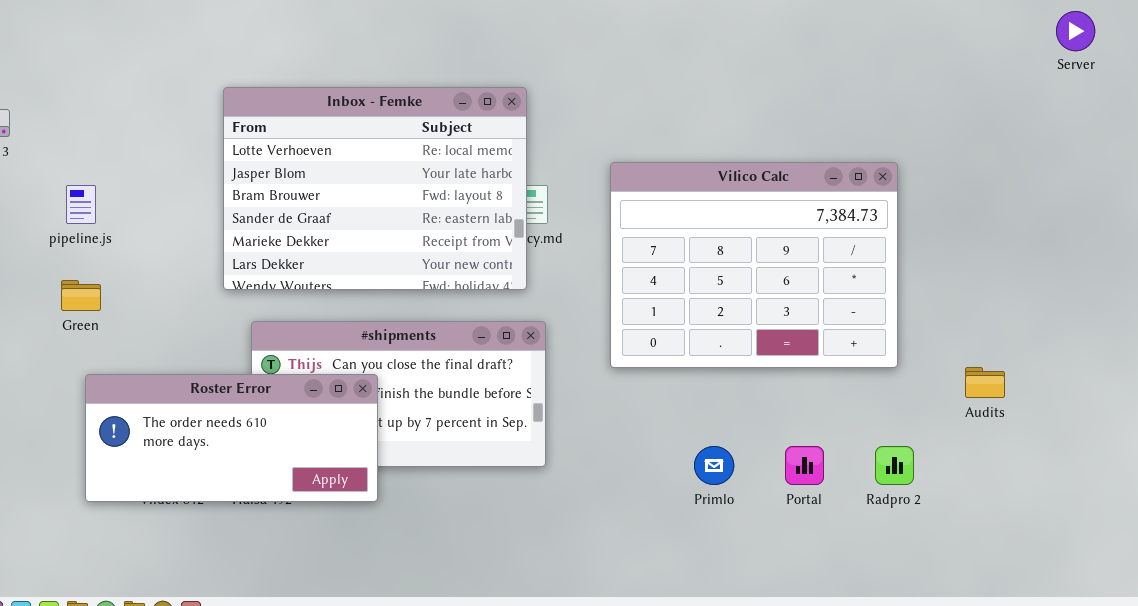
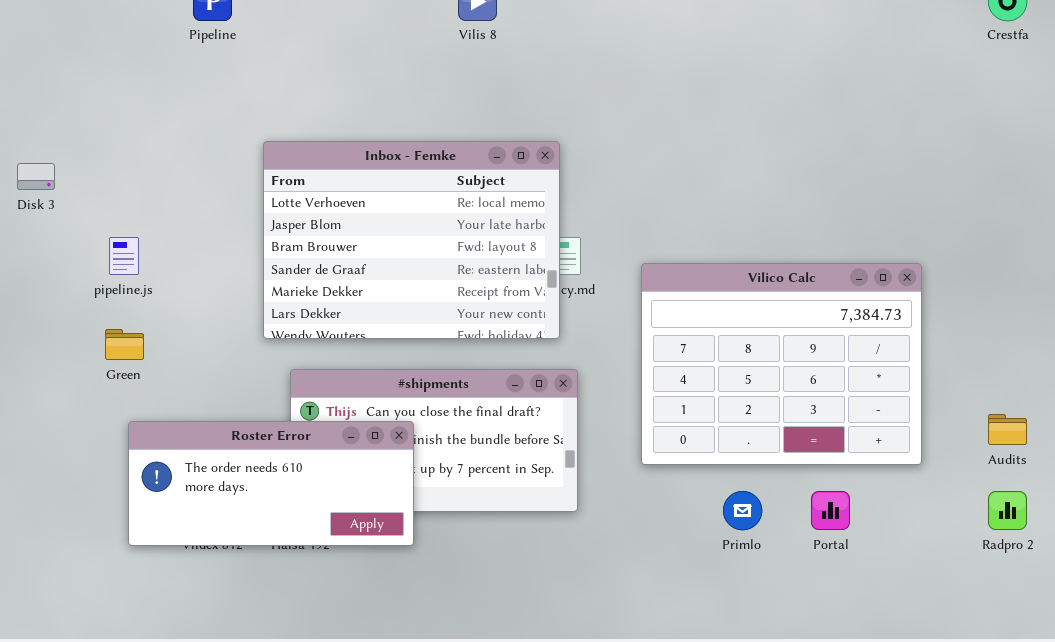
Vilico Calc: [610,162,898,368] -> [641,263,922,465], moved
Radpro 2: [875,446,914,485] -> [988,491,1027,530], moved

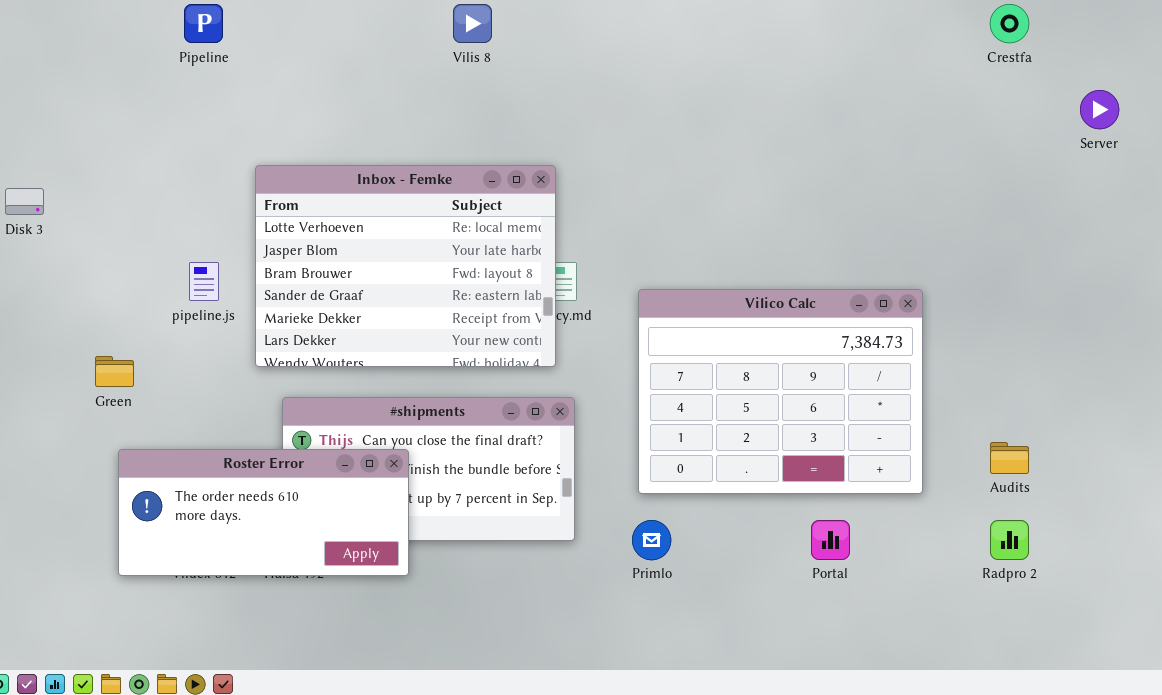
pipeline.js: [109,237,139,275] -> [189,262,219,301], moved
Primlo: [723,491,762,530] -> [632,520,671,560], moved

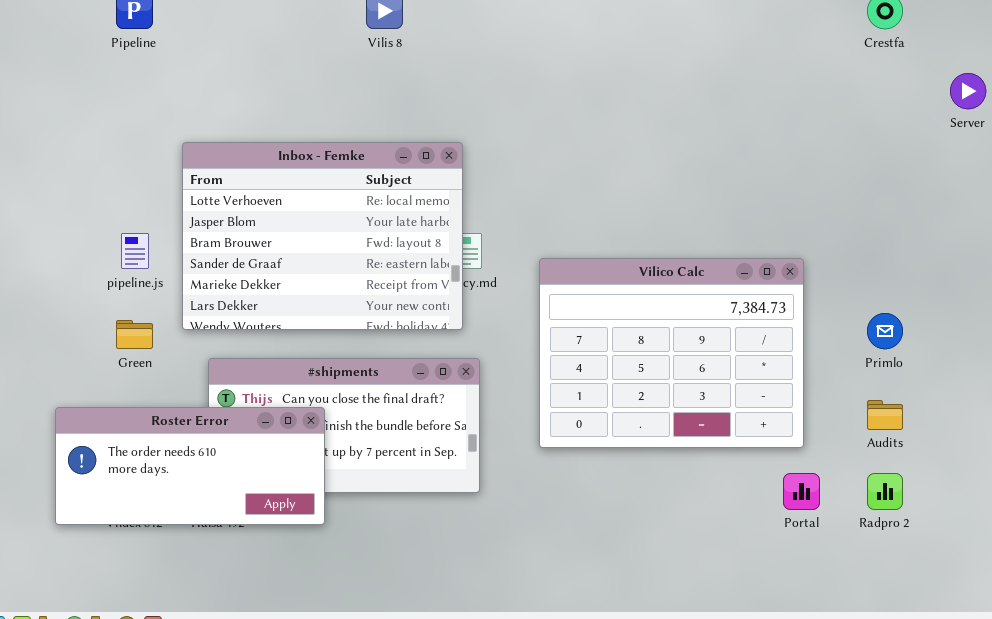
Green: [95,356,134,387] -> [116,320,153,349], moved
Primlo: [632,520,671,560] -> [867,313,903,349], moved
Portal: [811,520,850,560] -> [783,473,820,510], moved

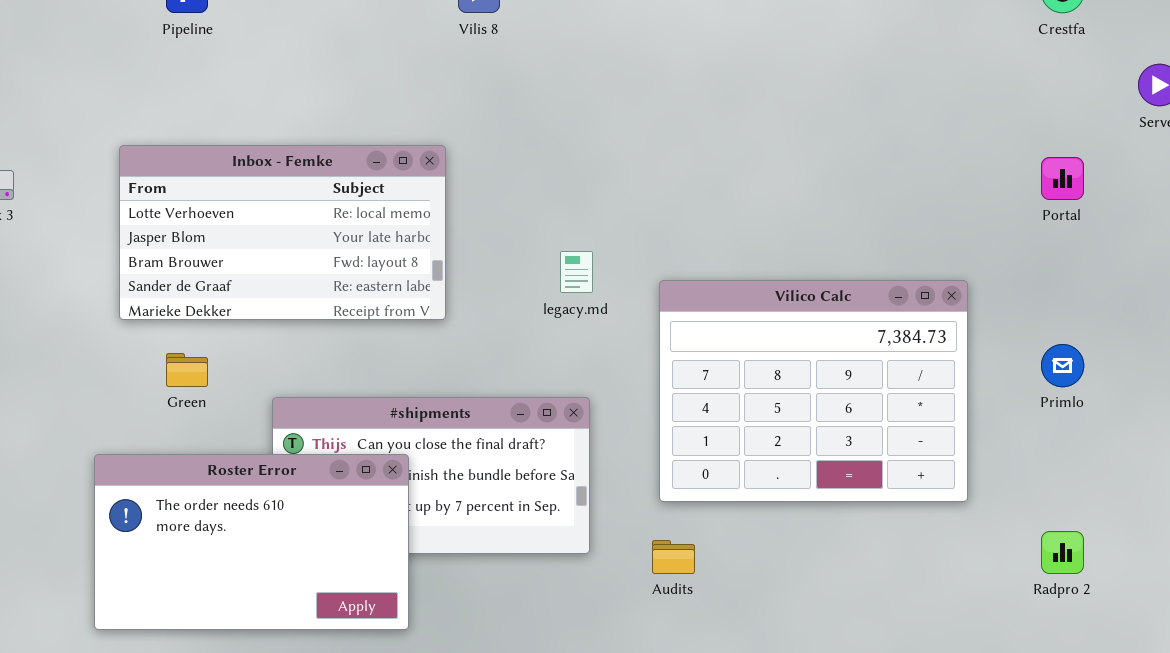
Inbox - Femke: [182,142,463,330] -> [119,145,446,320], moved, resized
Audits: [867,400,903,430] -> [652,540,695,574], moved
Roster Error: [55,407,325,525] -> [94,454,409,630], resized
Portal: [783,473,820,510] -> [1041,157,1084,200], moved

